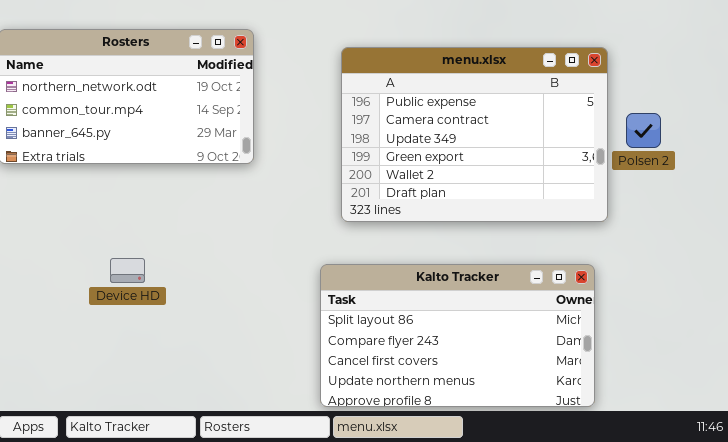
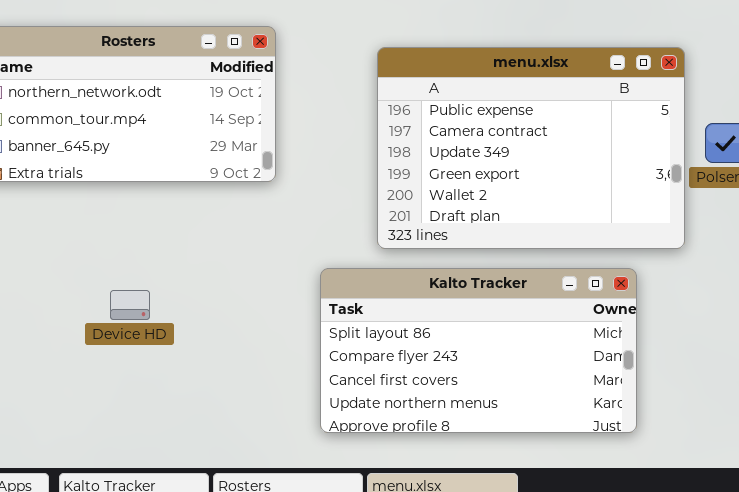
Kalto Tracker: [320,264,595,407] -> [320,268,637,433], moved

